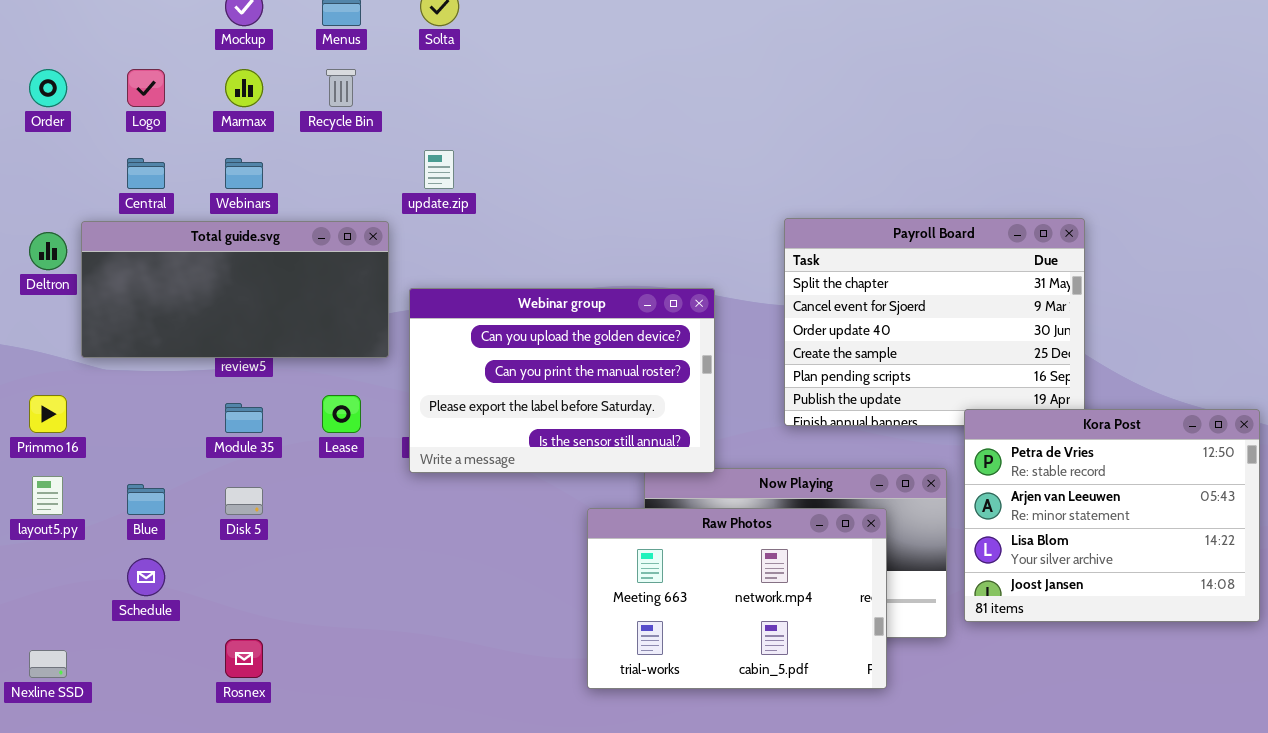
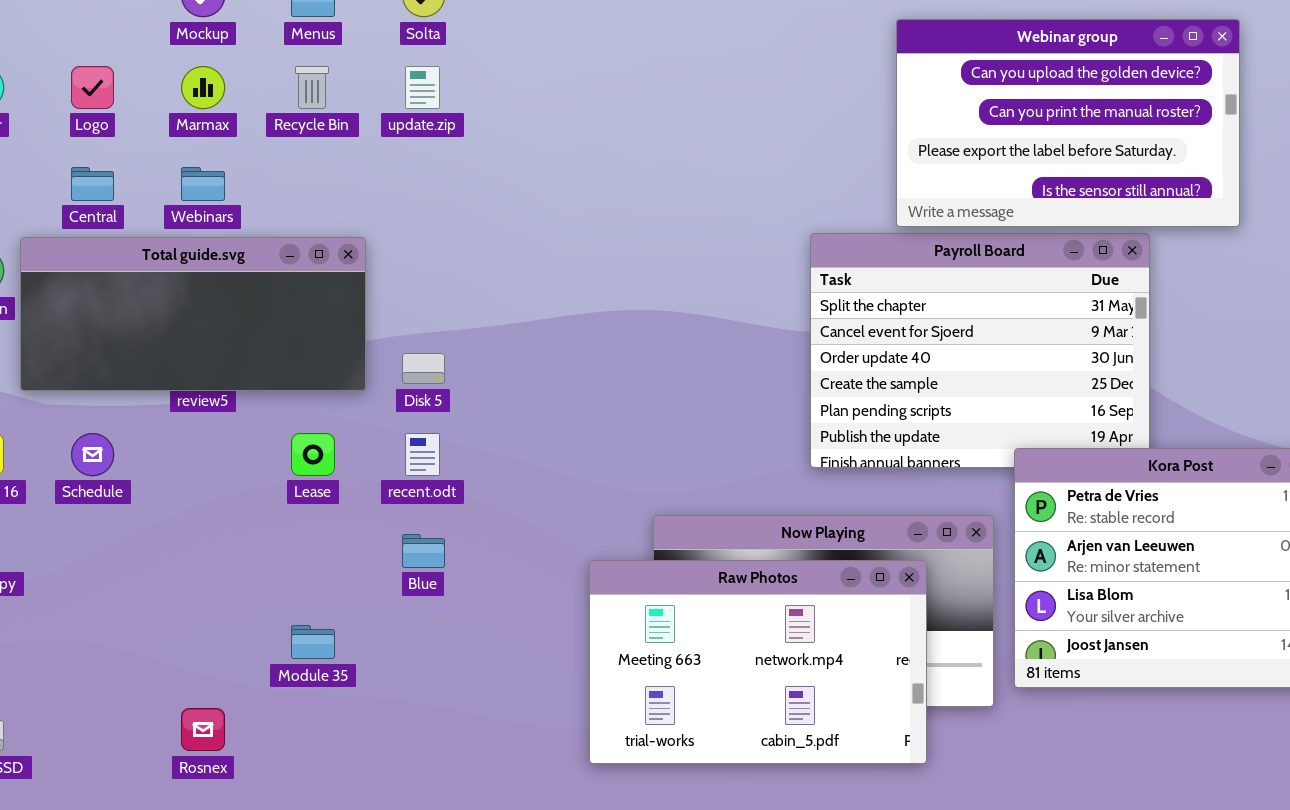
update.zip: [424,150,454,189] -> [405,66,440,109], moved
Webinar group: [409,288,715,473] -> [896,19,1240,227], moved
Module 35: [225,403,263,433] -> [291,625,335,659], moved
Blue: [127,484,165,515] -> [402,534,445,568], moved
Disk 5: [225,487,263,515] -> [402,353,445,384], moved
Schedule: [127,558,165,596] -> [71,433,114,476], moved

